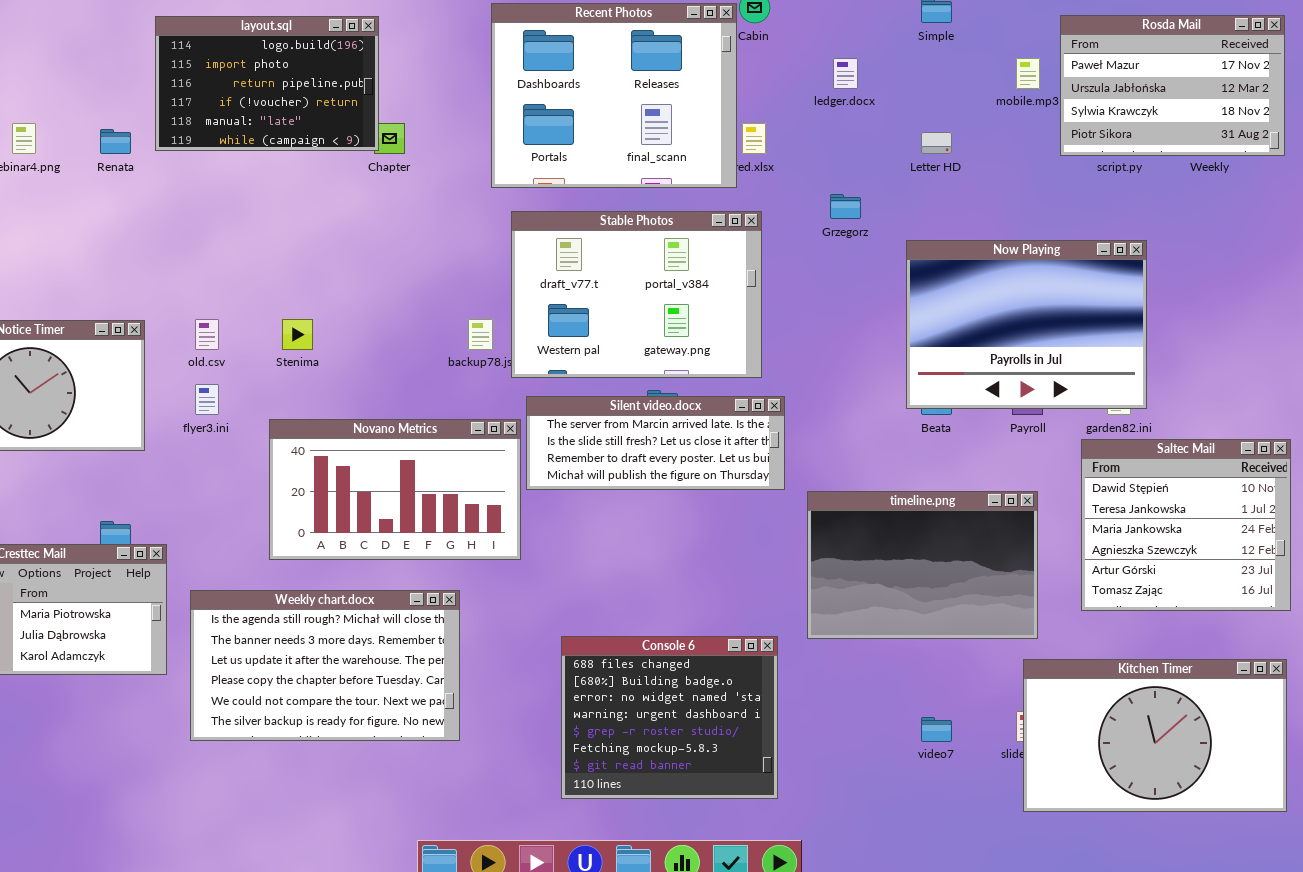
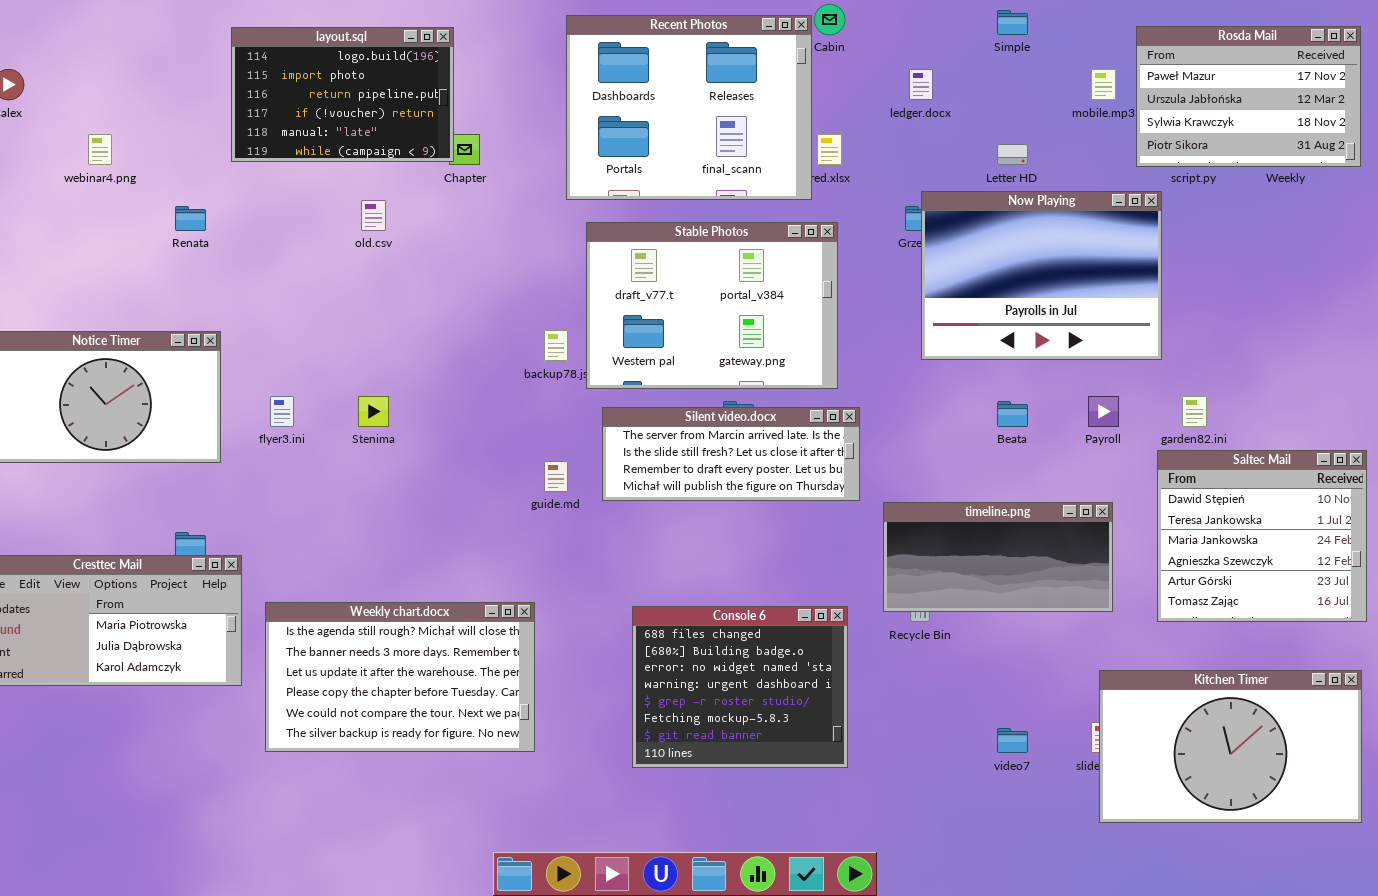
Renata: [100,129,131,154] -> [175,206,206,231], moved
Now Playing: [906,240,1147,409] -> [921,191,1162,360], moved
old.csv: [195,319,219,350] -> [361,200,386,231], moved
Stenima: [282,319,313,350] -> [358,396,389,427], moved
Novano Metrics: [269,419,521,560] -> none, closed
timeline.png: [807,491,1038,639] -> [883,502,1113,612], resized
Console 6: [561,636,778,799] -> [632,606,848,768], moved

